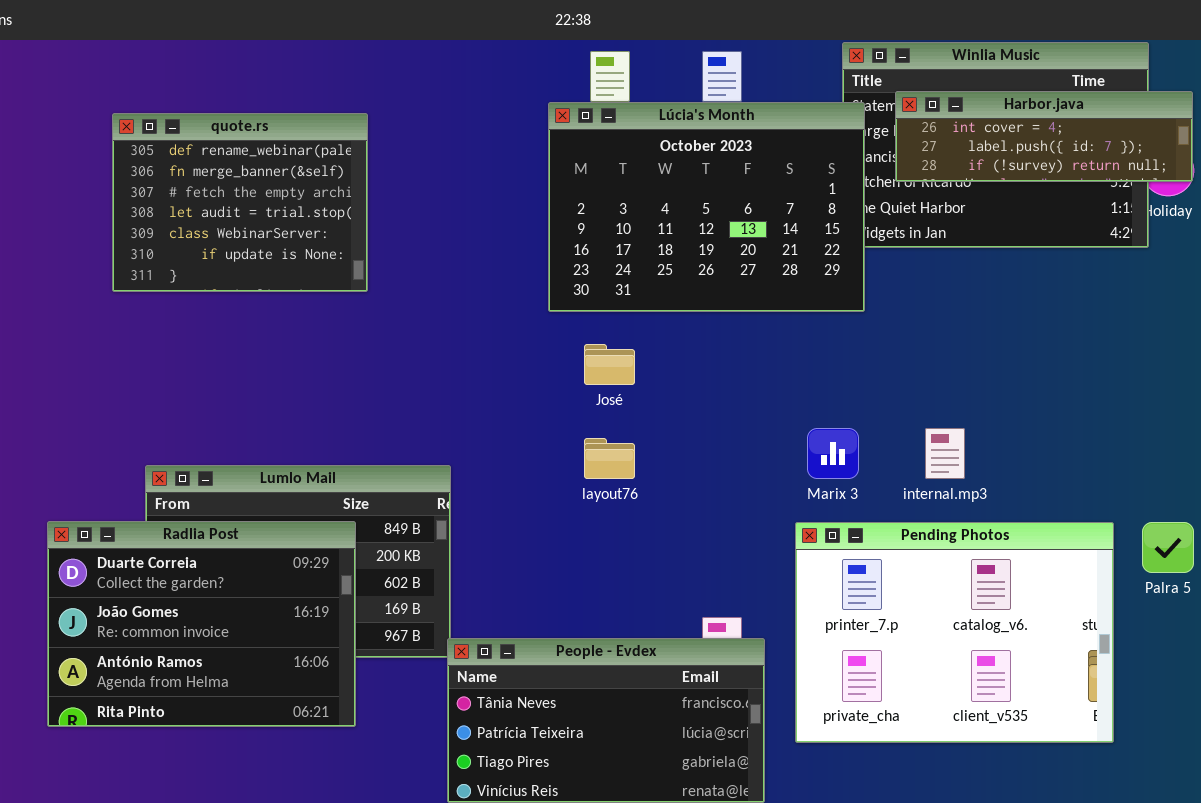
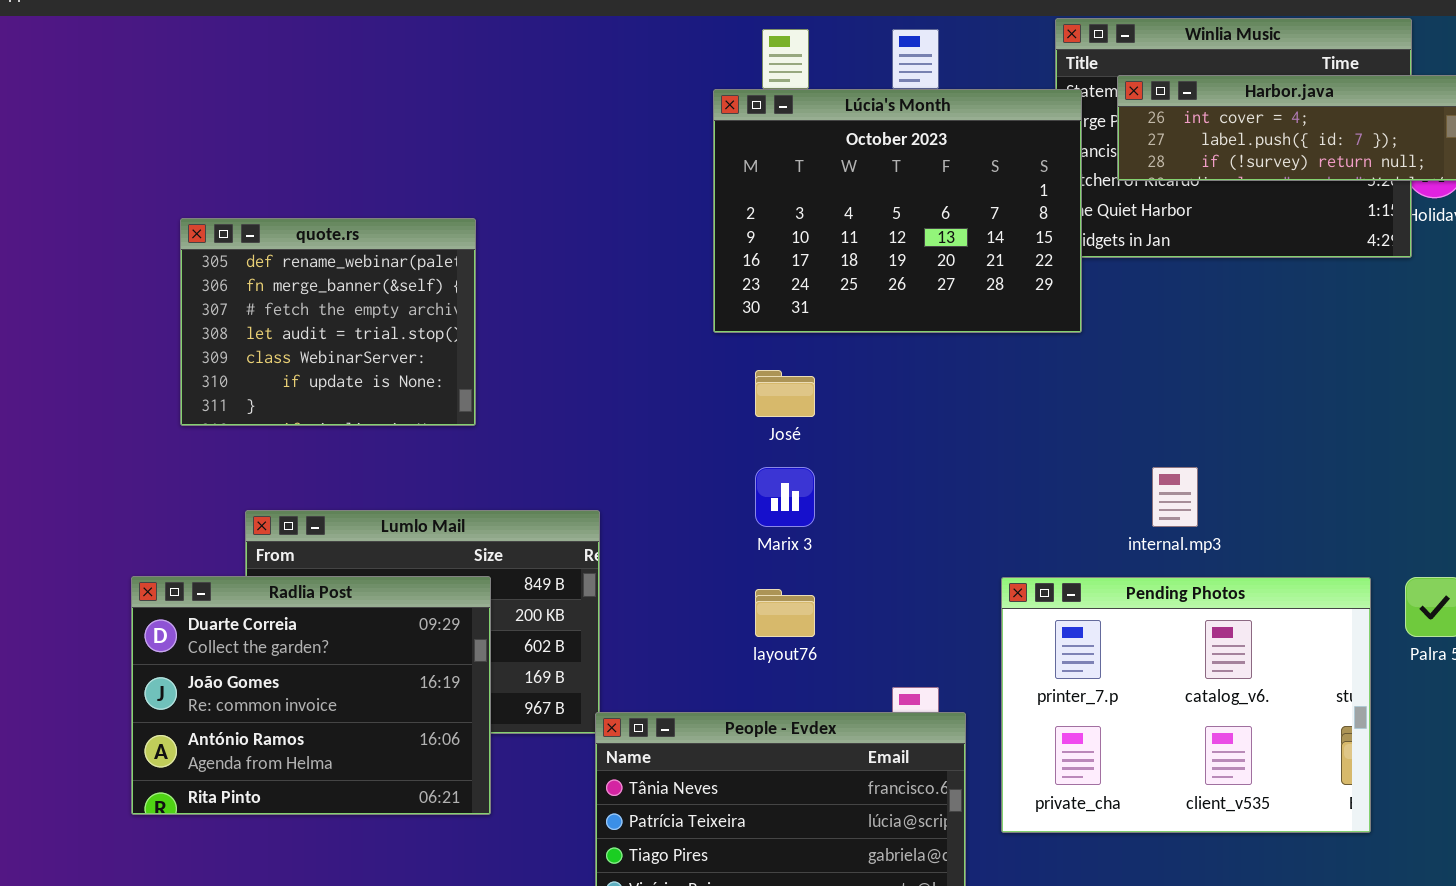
quote.rs: [112,113,368,292] -> [180,218,476,426], moved
Marix 3: [807,428,859,479] -> [755,467,815,527], moved
layout76: [584,438,635,479] -> [755,589,815,637], moved

